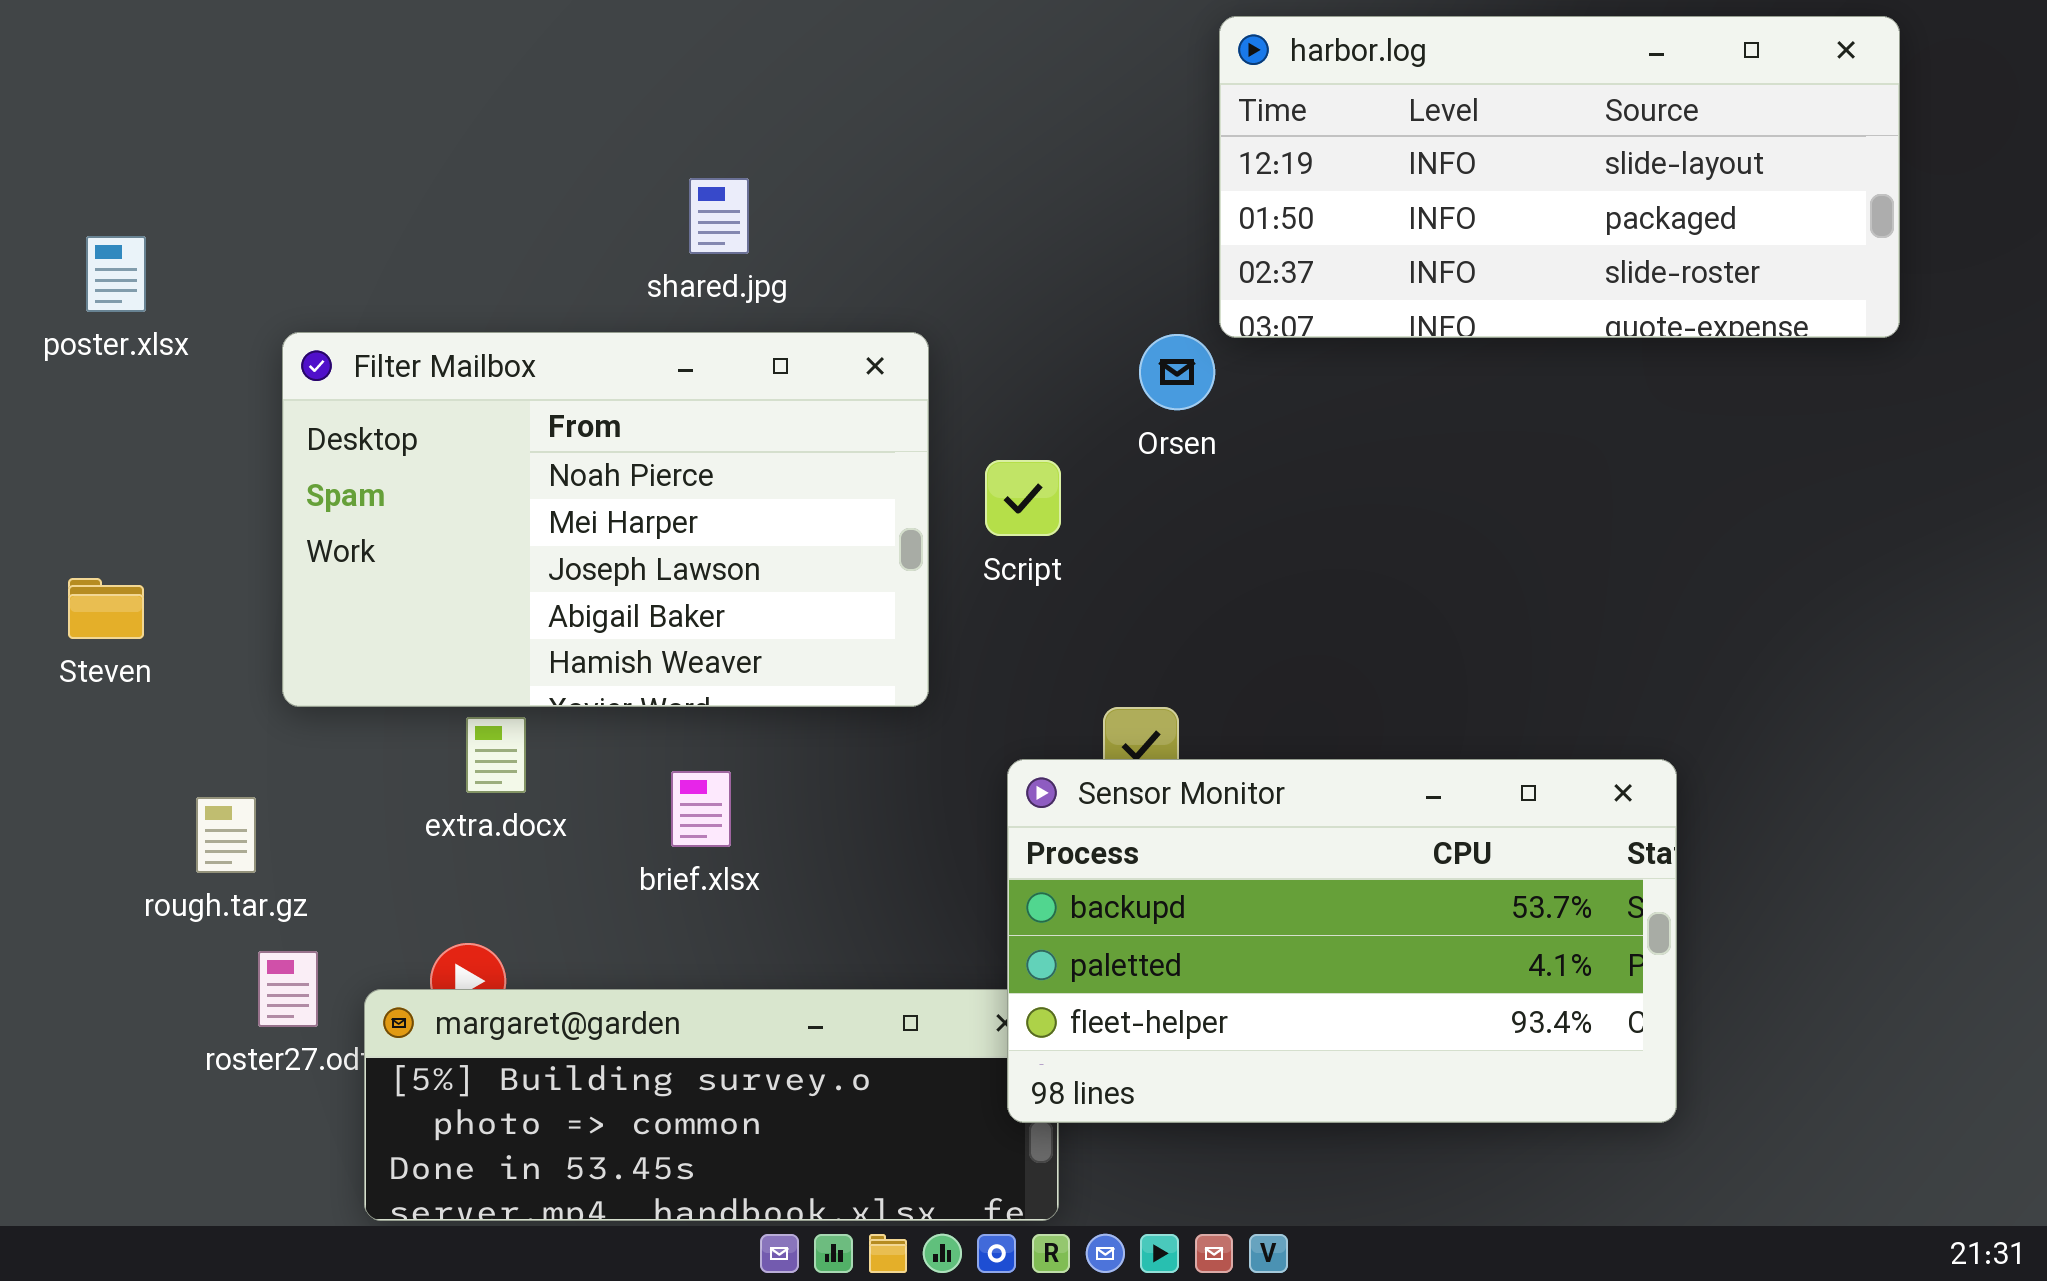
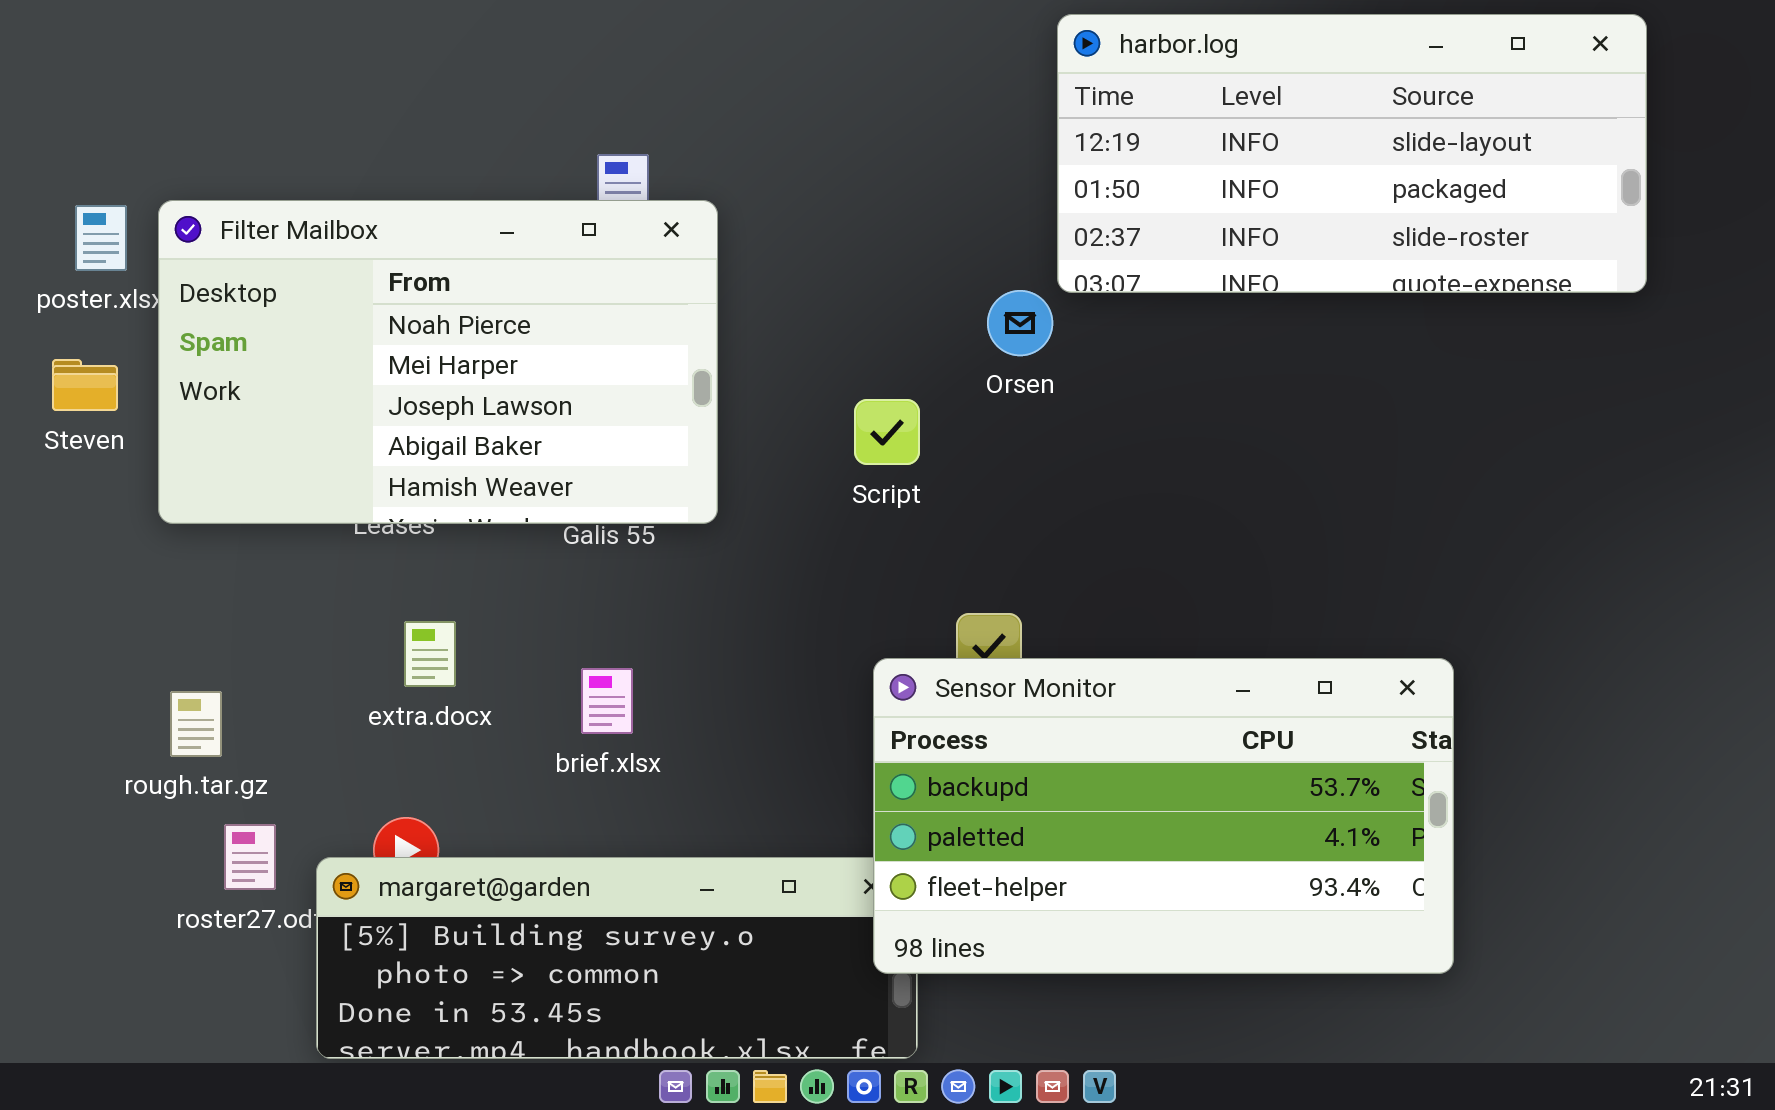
Filter Mailbox: [282,332,929,707] -> [158,200,718,524], moved
Steven: [68,578,144,639] -> [52,359,118,411], moved

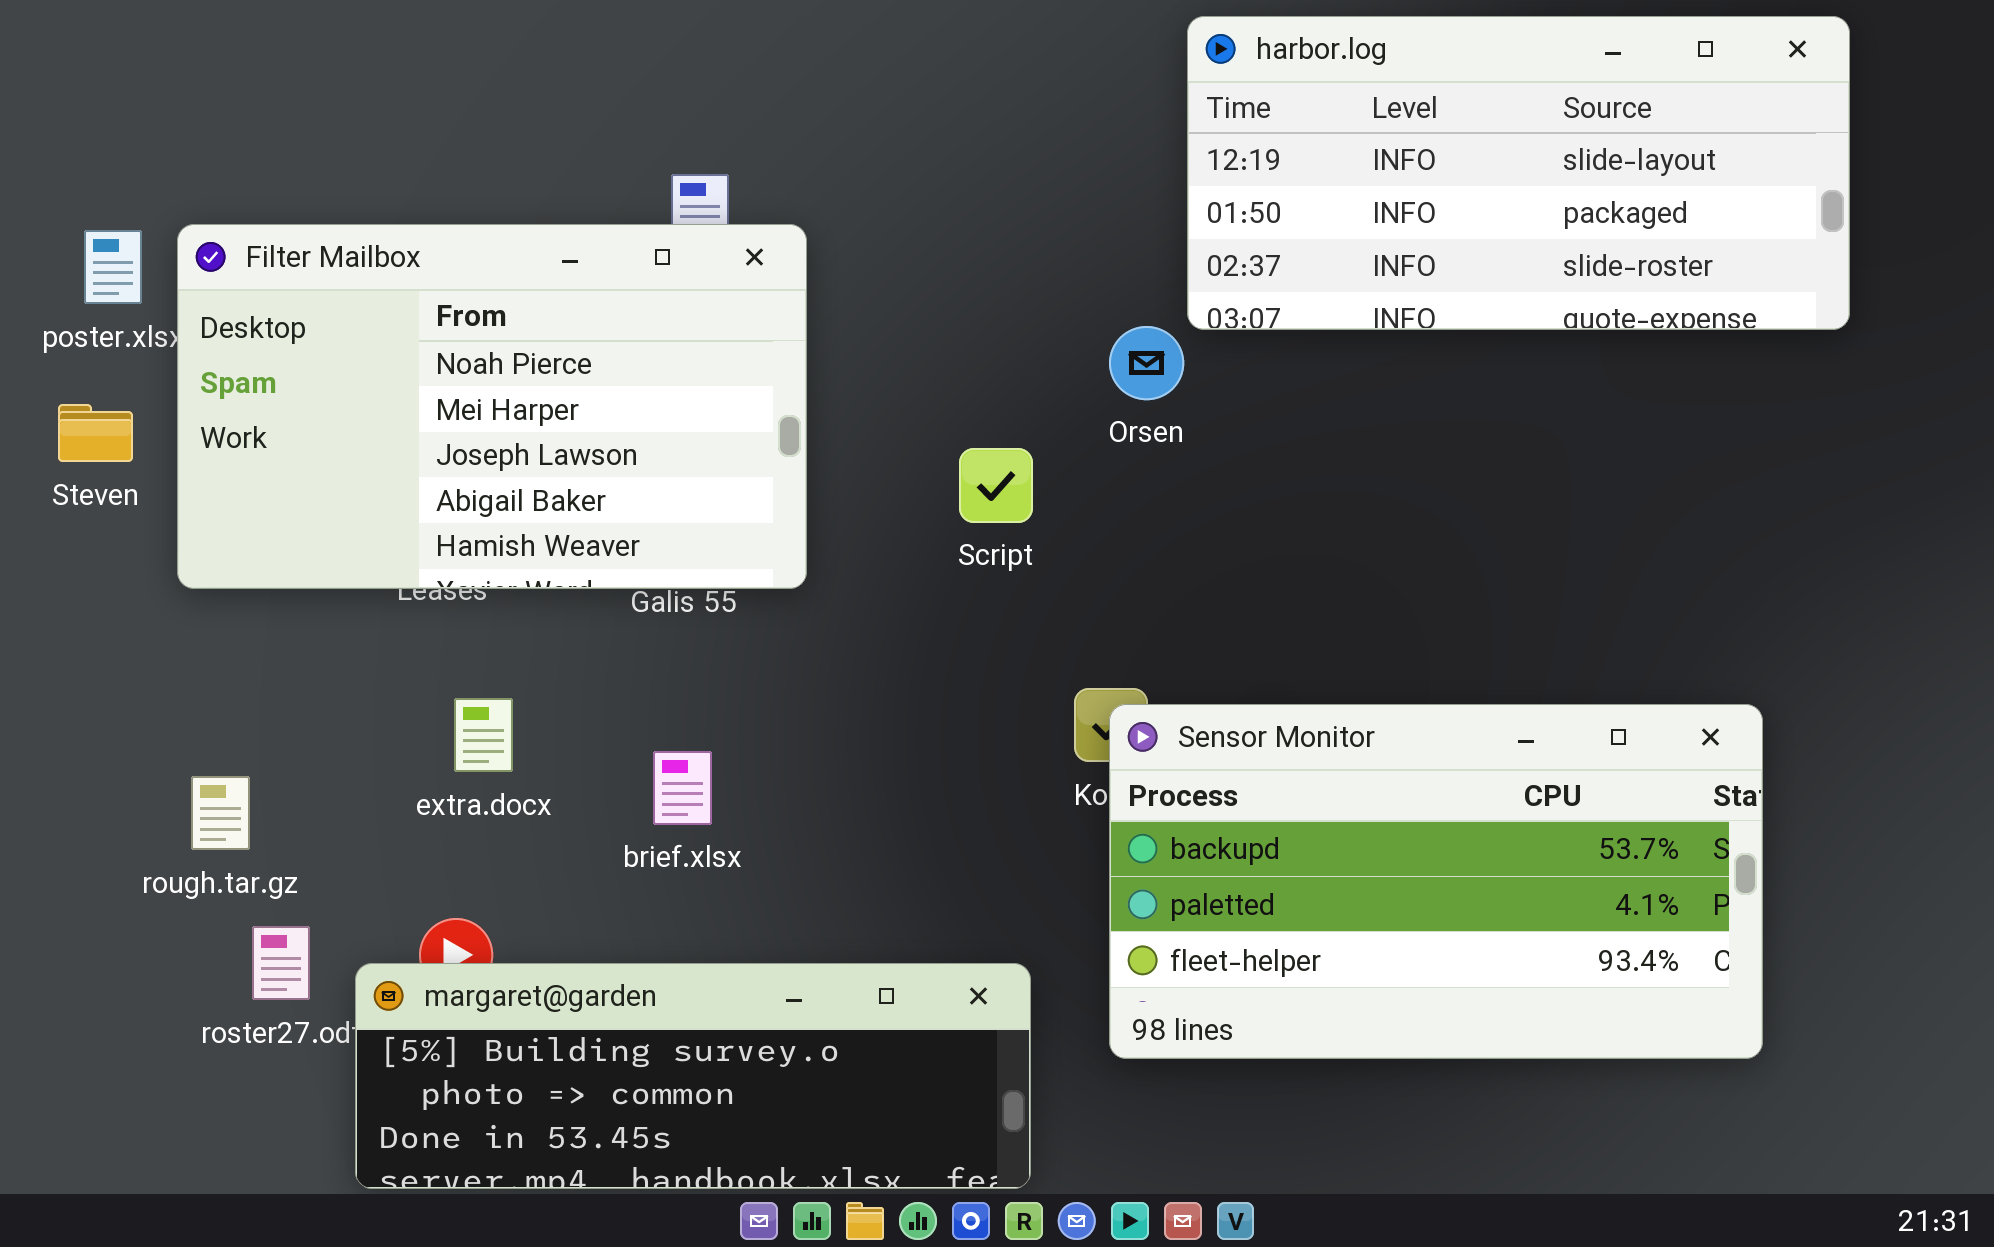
Sensor Monitor: [873,658,1454,974] -> [1109,704,1763,1059], moved

